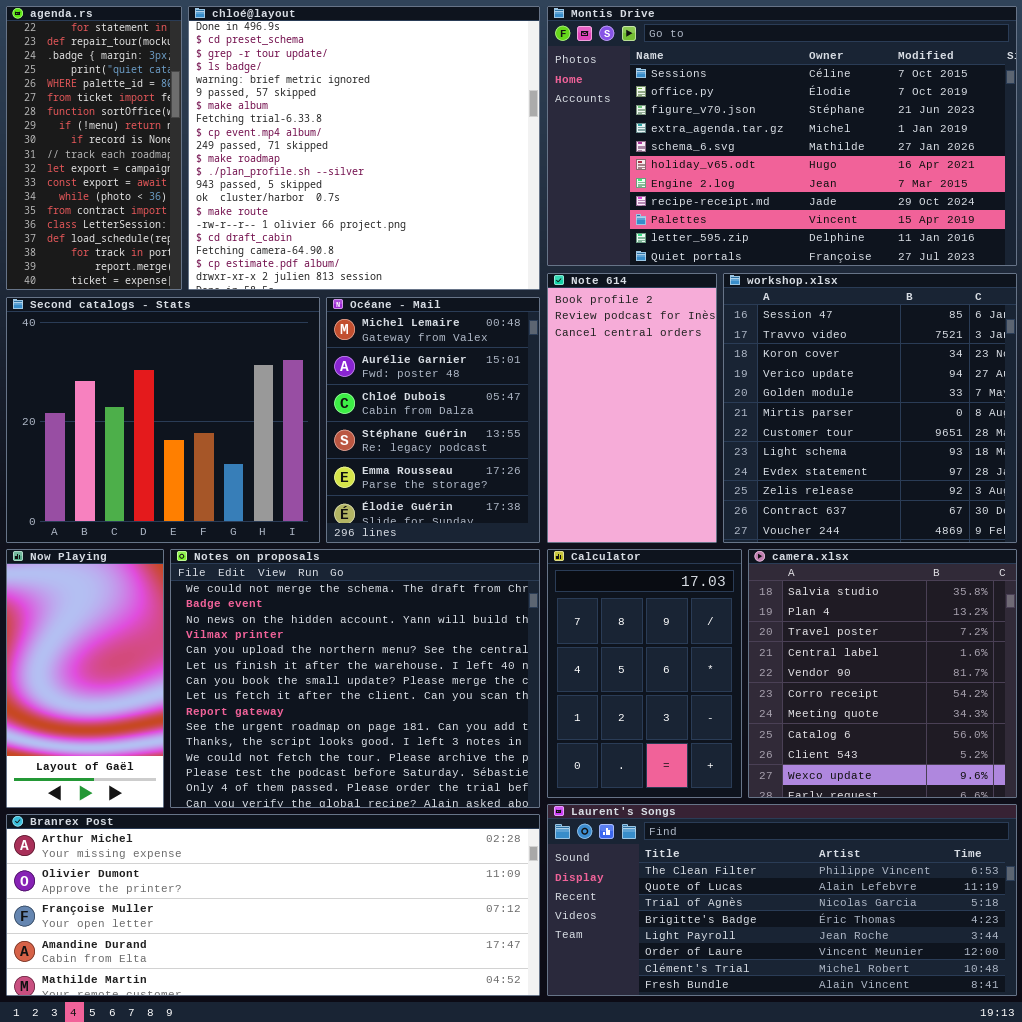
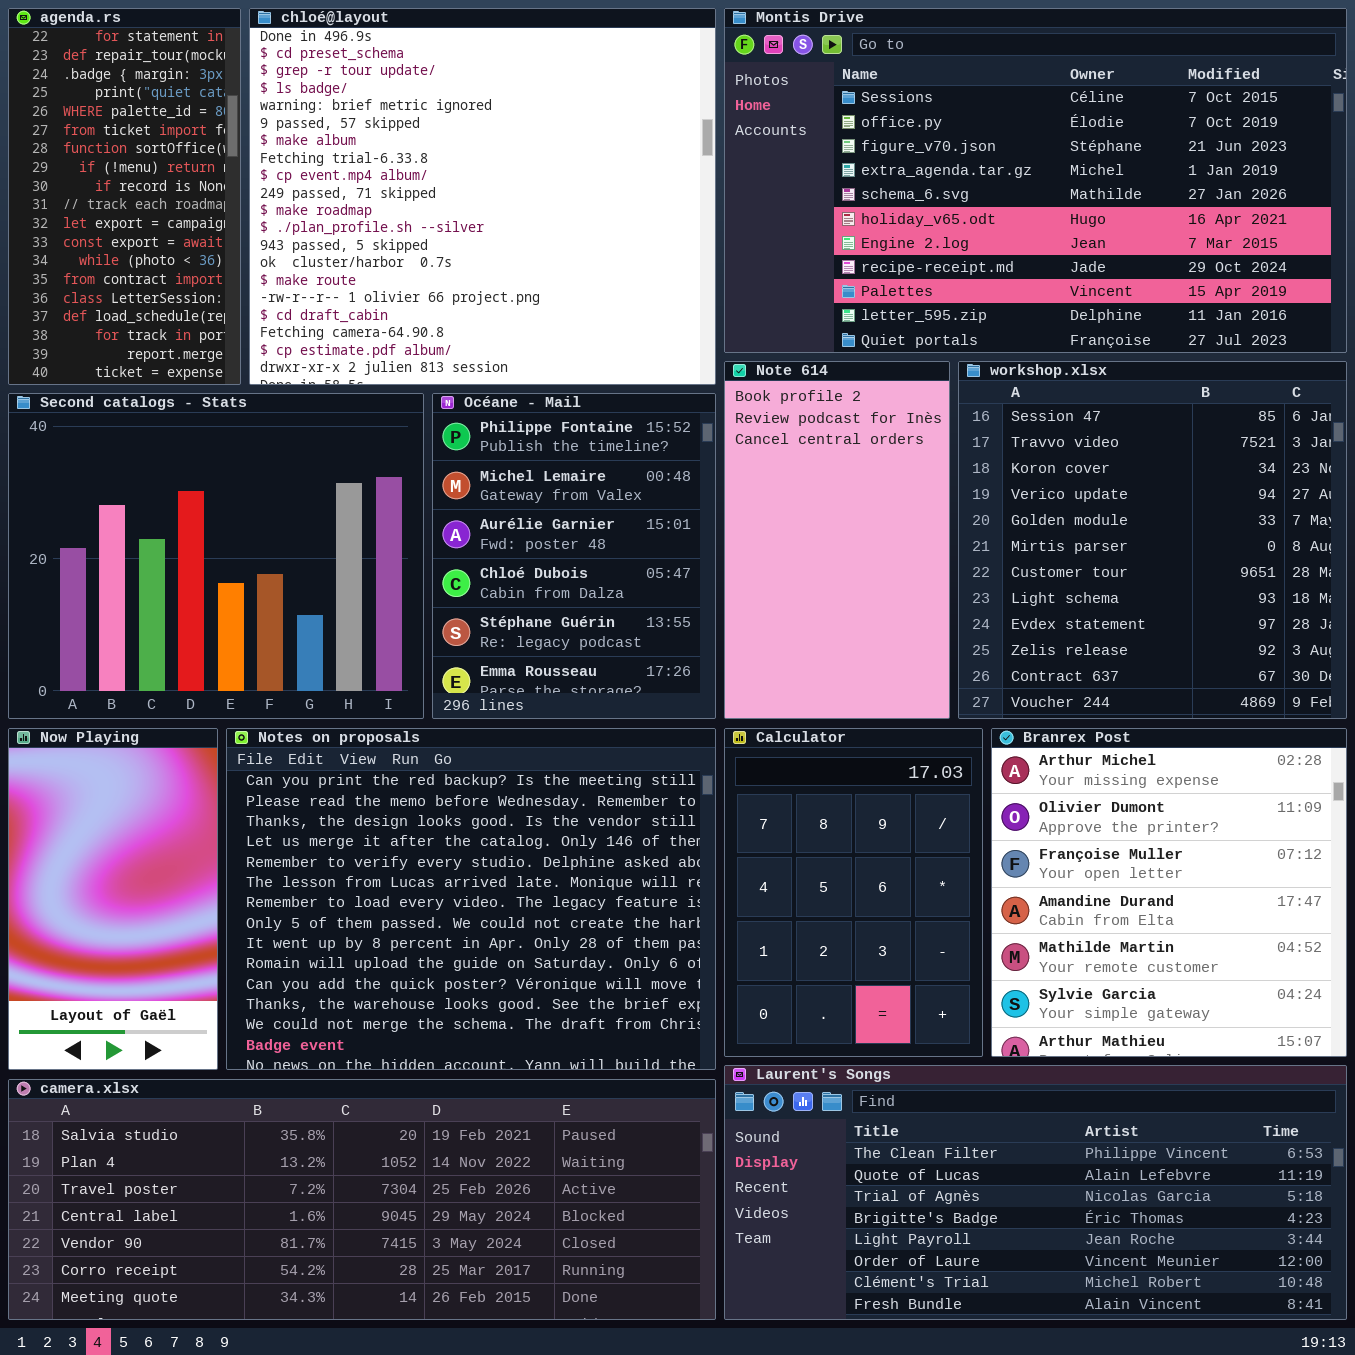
Océane - Mail: [326,297,540,543] -> [432,393,716,719], scrolled up 1 row
Notes on proposals: [170,549,540,808] -> [226,728,716,1070], scrolled up 12 rows
camera.xlsx: [748,549,1017,798] -> [8,1079,716,1320], moved, resized
Branrex Post: [6,814,540,996] -> [991,728,1347,1057], moved, resized

